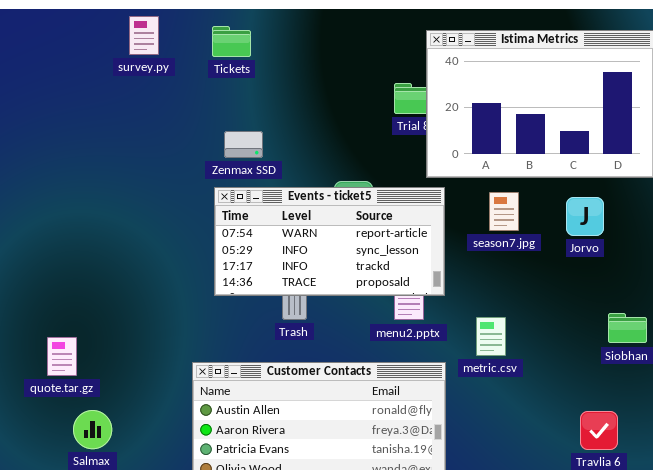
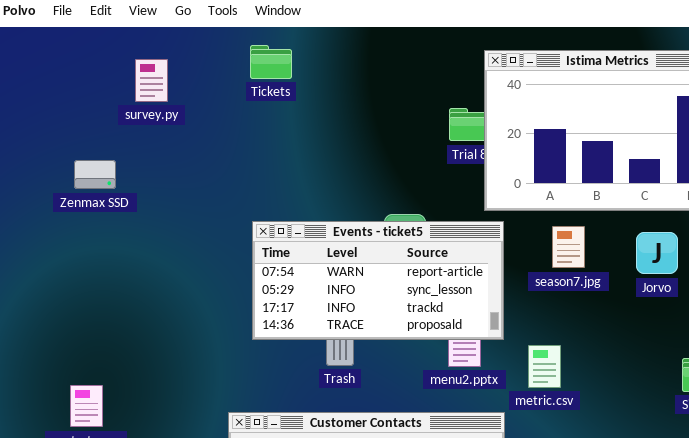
survey.py: [129,16,159,55] -> [135,59,168,102], moved
Zenmax SSD: [224,131,263,158] -> [74,160,116,189], moved
metric.csv: [476,317,506,356] -> [528,345,561,388], moved

